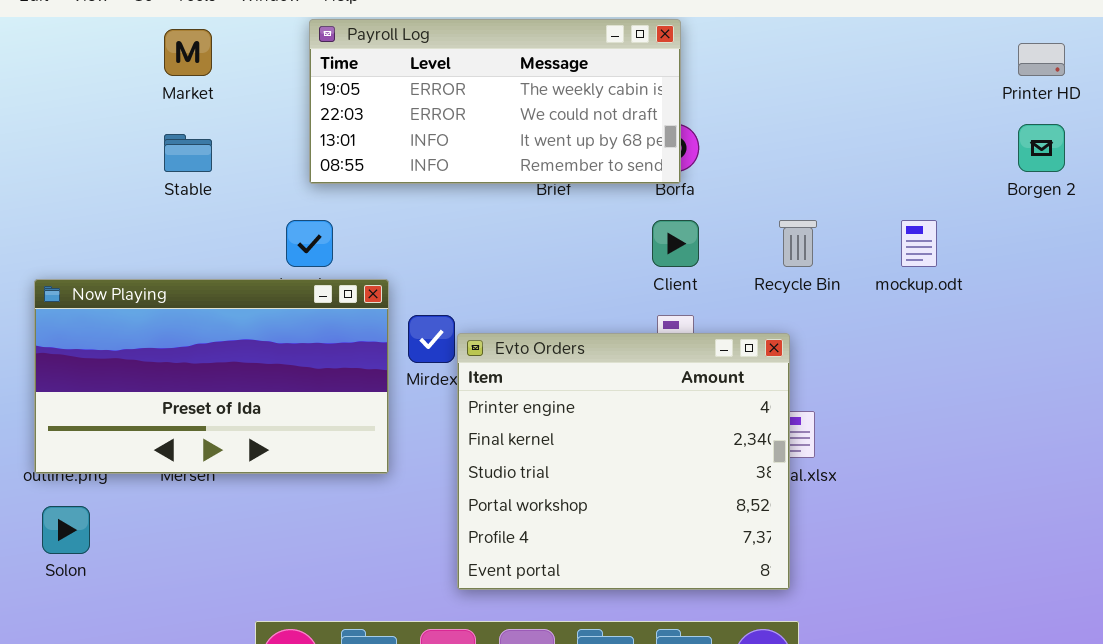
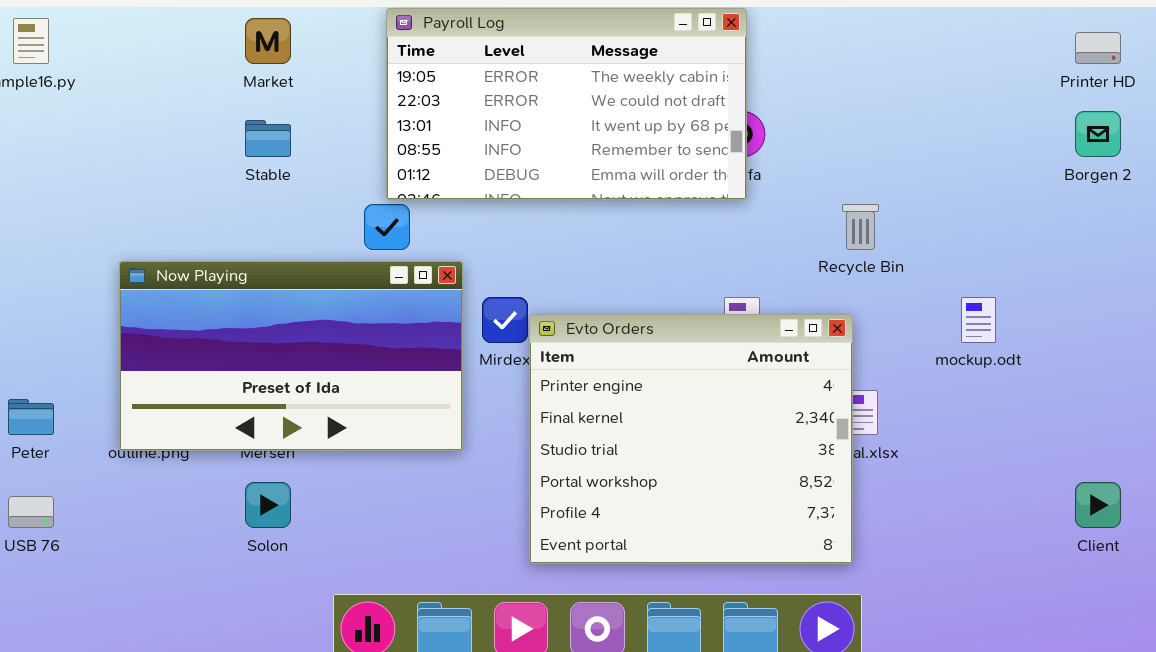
Payroll Log: [309,19,681,184] -> [386,8,747,200], resized
Client: [652,220,699,267] -> [1075,482,1121,528], moved
mockup.odt: [901,220,937,267] -> [961,297,996,343], moved
Solon: [42,506,90,554] -> [245,482,291,528], moved

